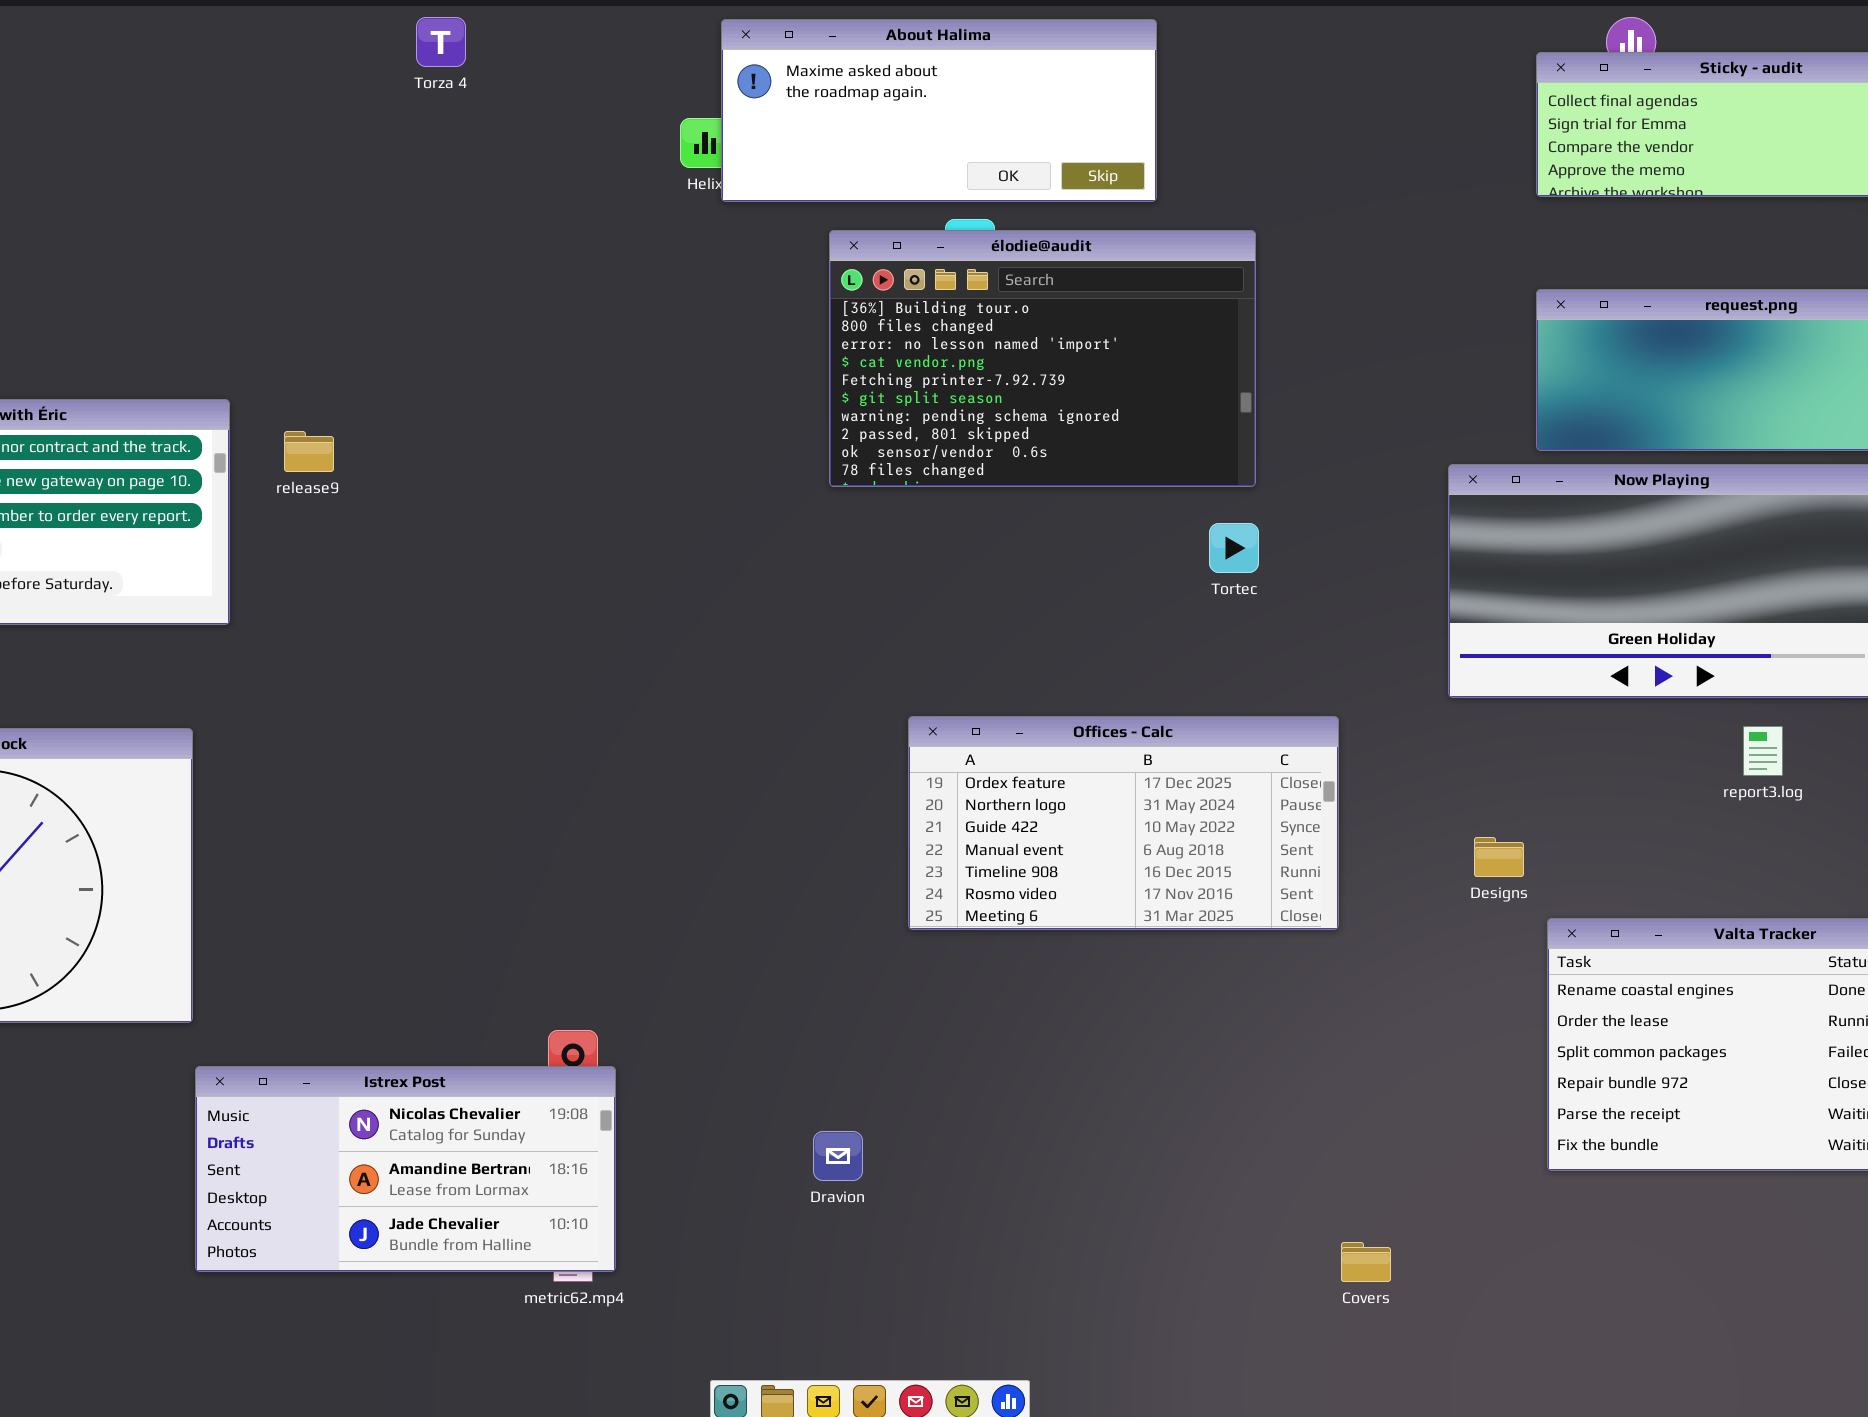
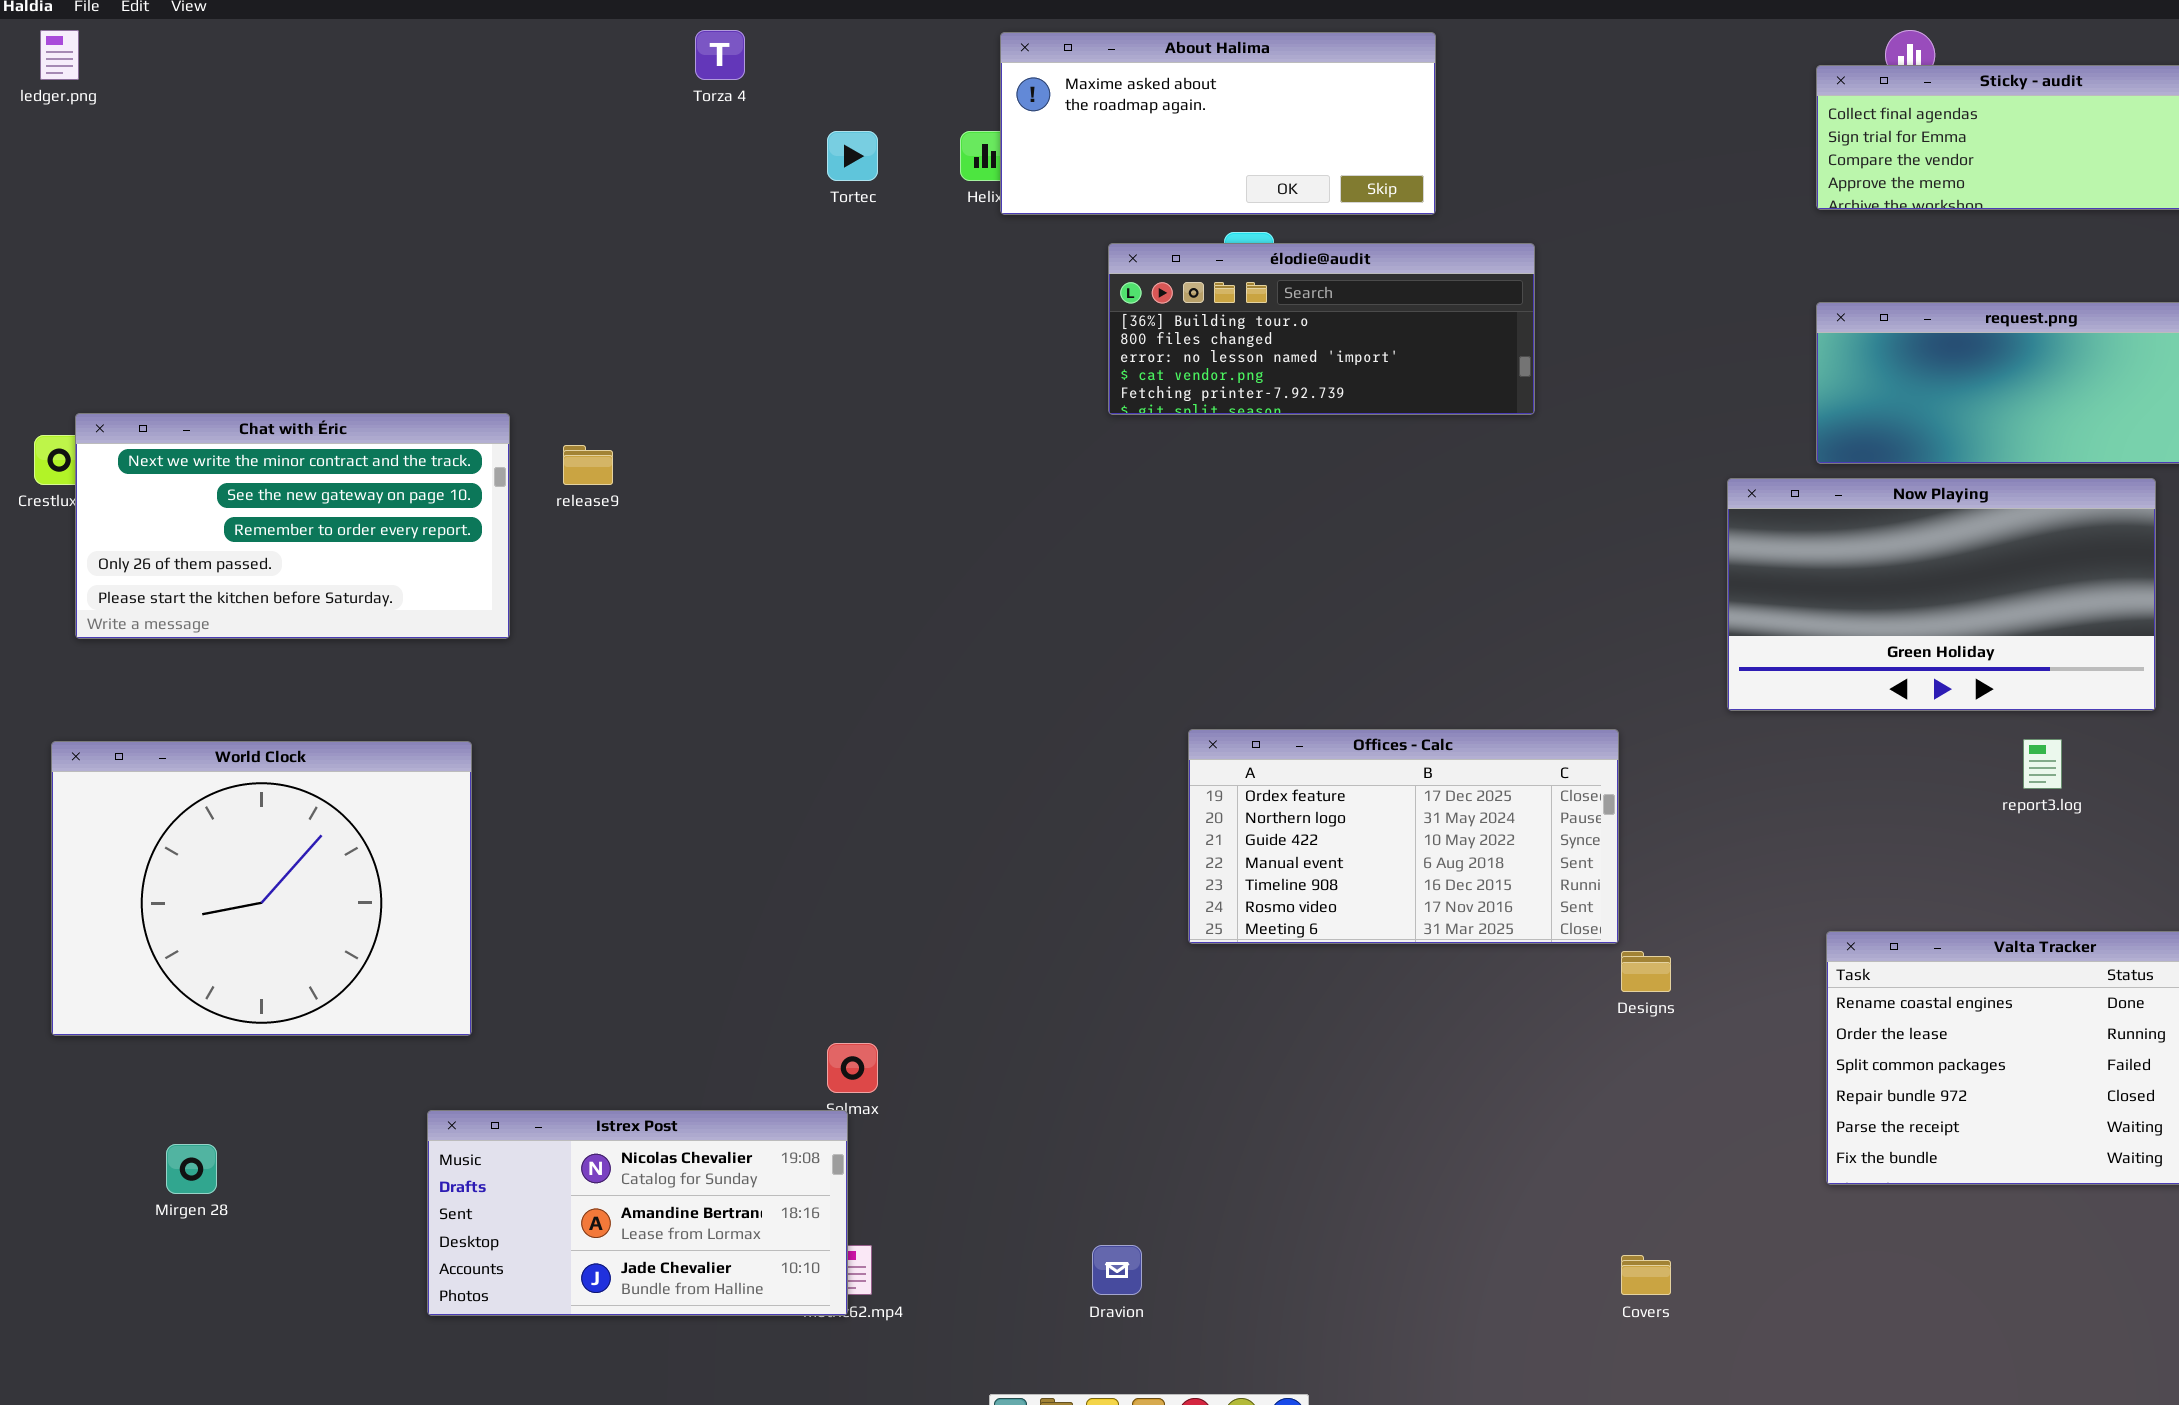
élodie@audit: [829,230,1256,487] -> [1108,243,1535,415], resized
Tortec: [1209,523,1259,573] -> [827,131,878,181], moved
Designs: [1474,837,1524,877] -> [1621,951,1671,992], moved
Istrex Post: [195,1066,616,1272] -> [427,1110,848,1316], moved
Dravion: [813,1131,863,1181] -> [1092,1245,1142,1295], moved

